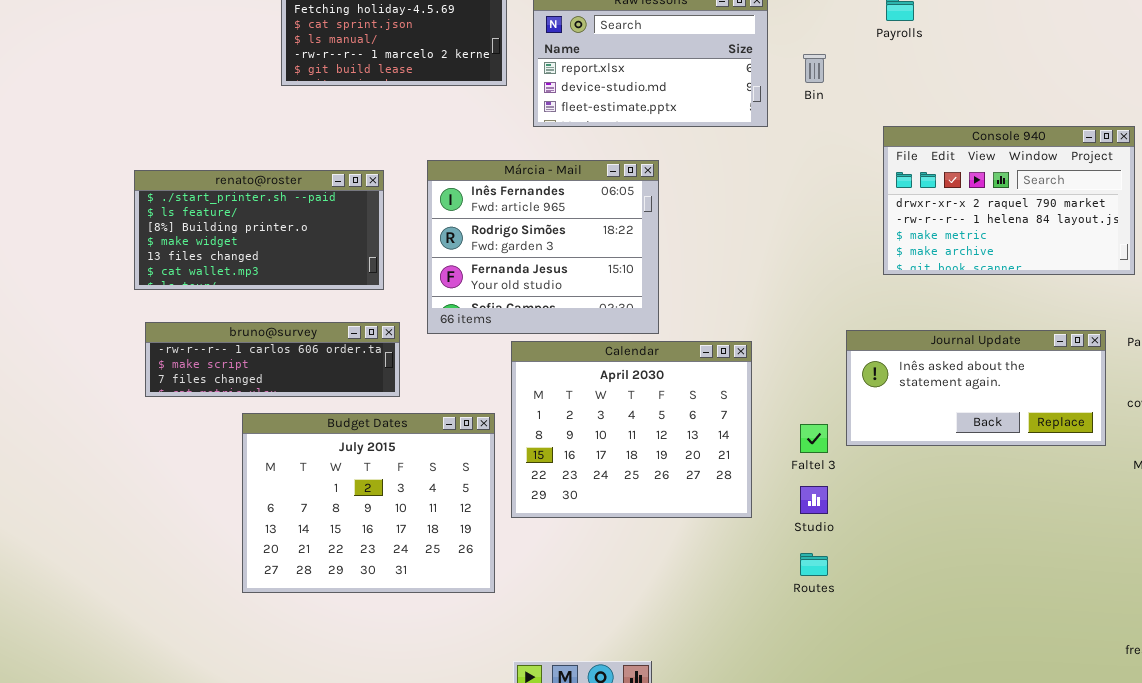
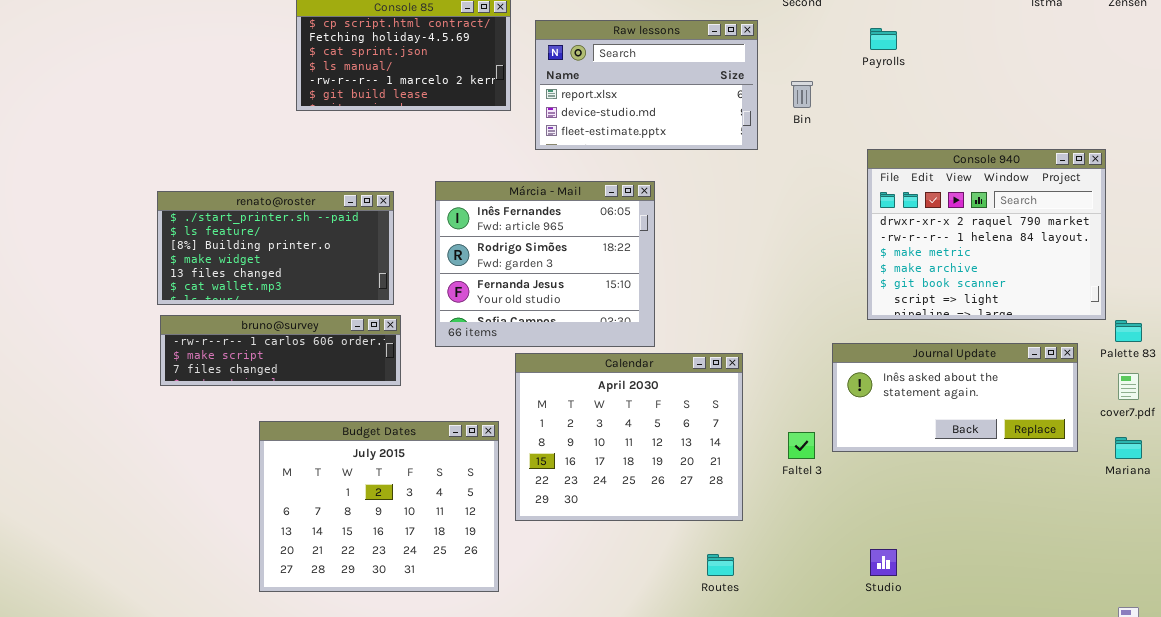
Console 940: [883,126,1135,275] -> [867,149,1106,320], resized
bruno@survey: [145,322,400,397] -> [160,315,401,386], moved
Studio: [800,486,828,514] -> [870,549,897,576], moved
Routes: [800,553,828,576] -> [707,554,734,576], moved

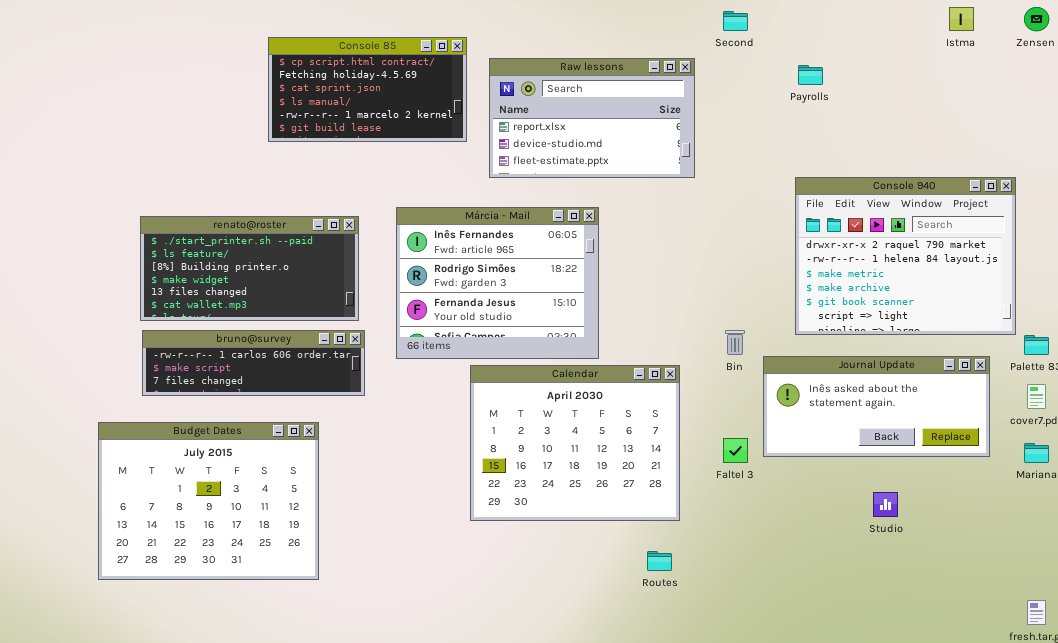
Bin: [791,81,813,108] -> [725,330,745,355], moved
Budget Dates: [259,421,499,592] -> [98,422,319,580], moved
Studio: [870,549,897,576] -> [873,492,898,517], moved

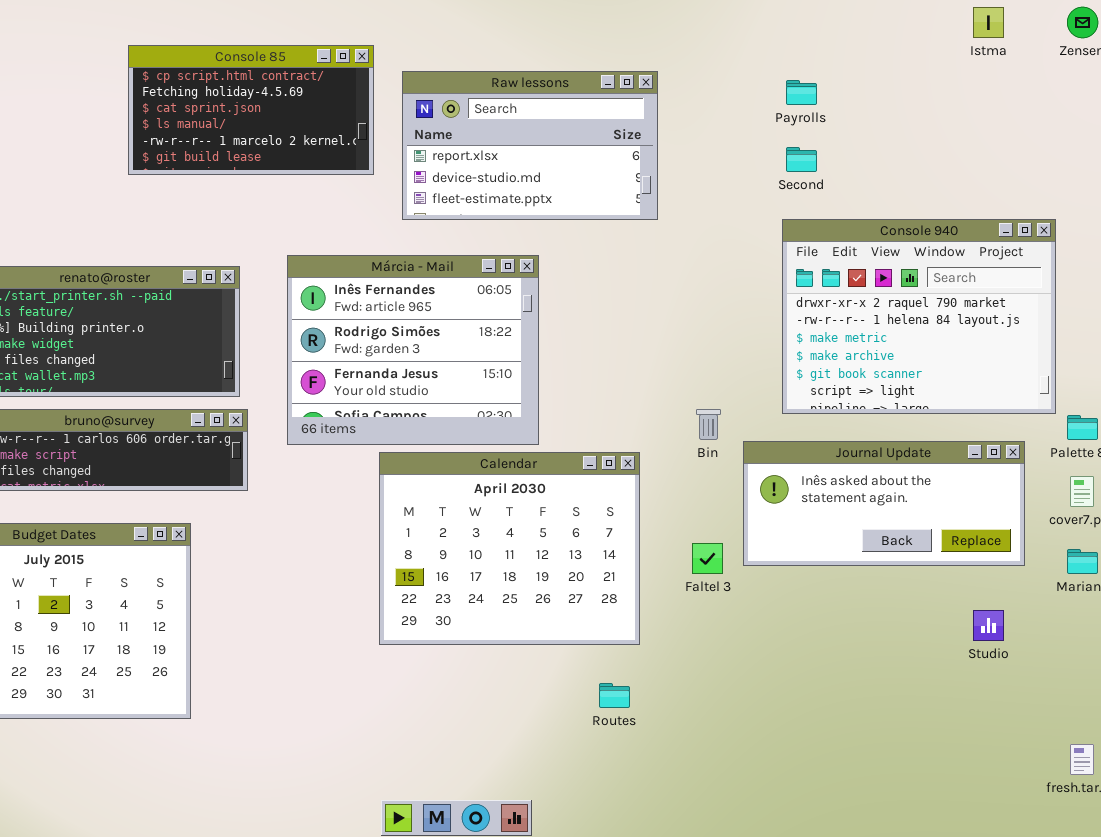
Second: [723,11,748,31] -> [786,147,817,172], moved
Studio: [873,492,898,517] -> [973,610,1004,641], moved

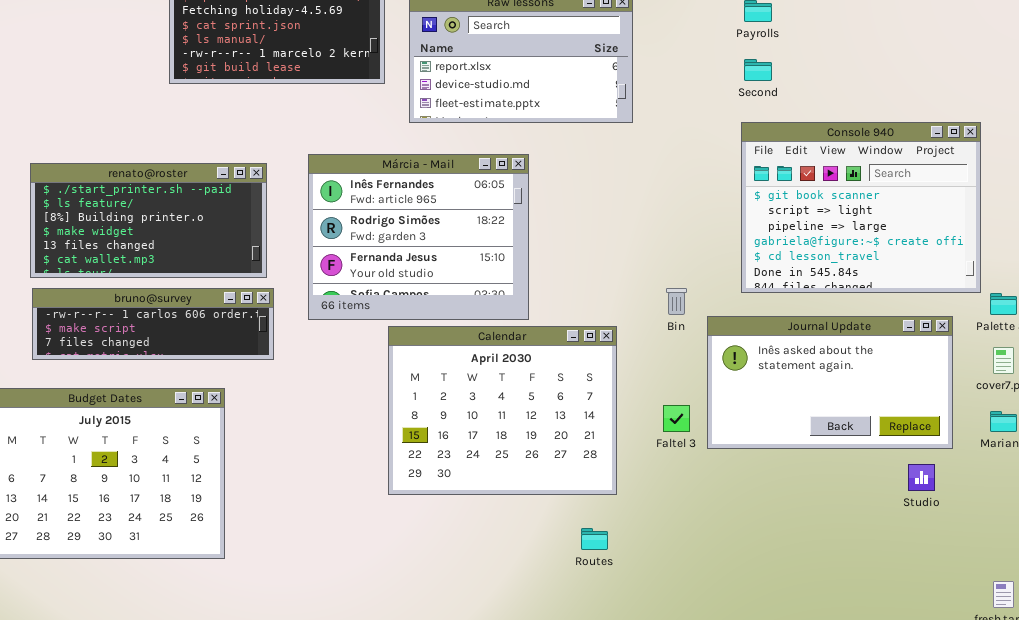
Console 940: [782,219,1056,414] -> [741,122,981,293], scrolled down 4 rows
Journal Update: [743,441,1025,566] -> [707,316,953,449], resized

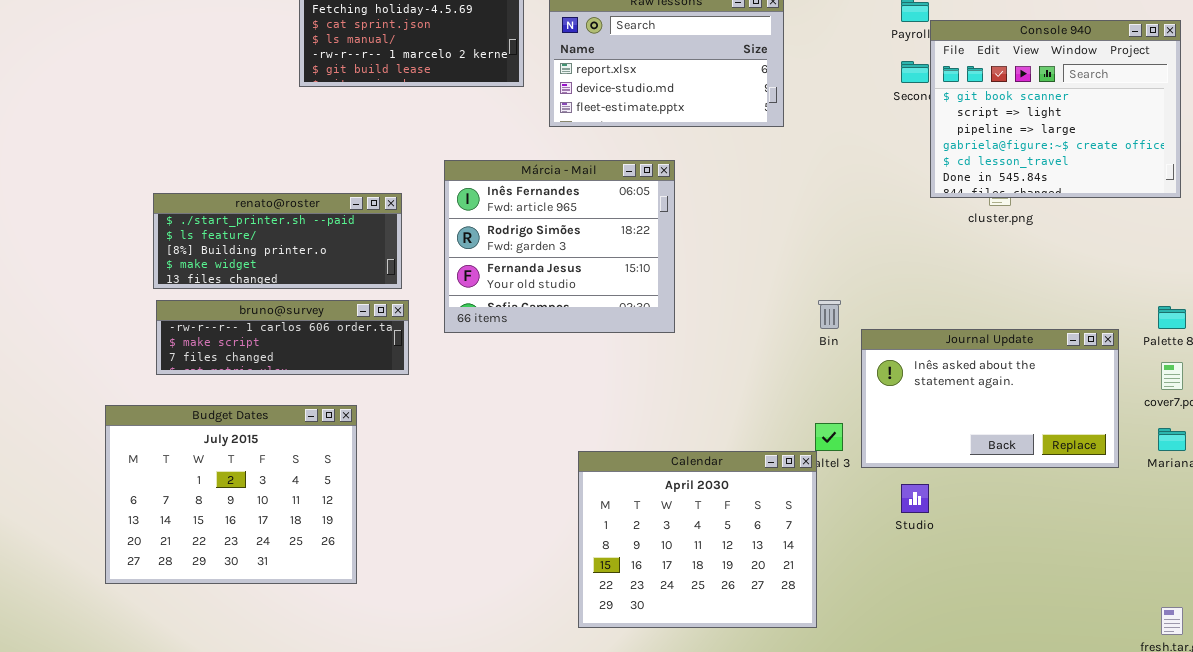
Console 940: [741,122,981,293] -> [930,20,1181,198], moved
renato@roster: [30,163,267,278] -> [153,193,402,289], resized
Calendar: [388,326,617,495] -> [578,451,817,628], moved
Studio: [908,464,935,491] -> [901,484,929,513], moved

